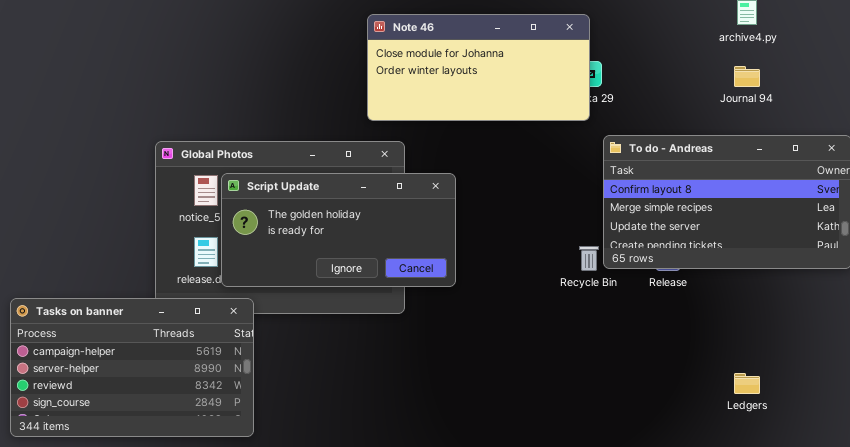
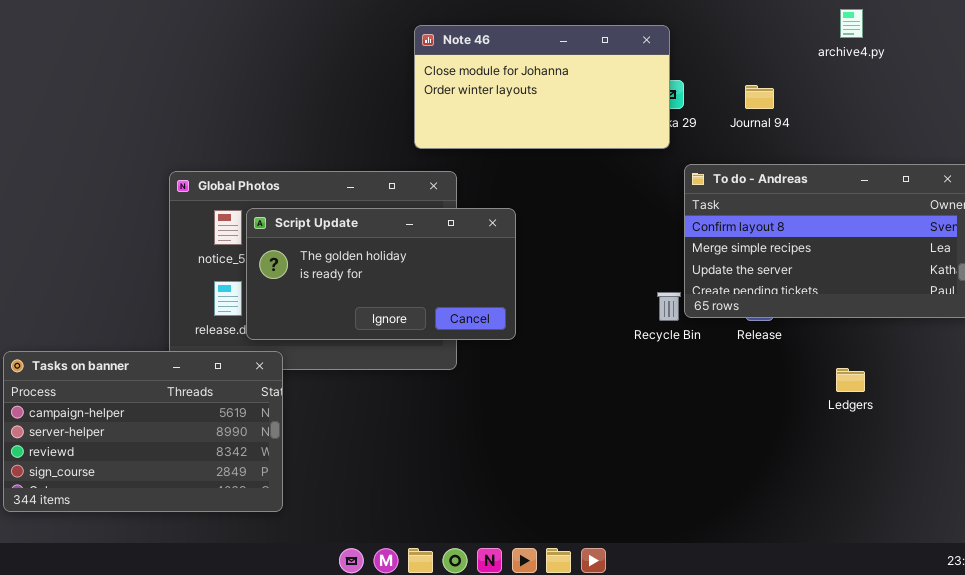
Journal 94: [734,66,760,87] -> [745,85,774,109], moved
Ledgers: [734,373,760,394] -> [836,368,865,392], moved

